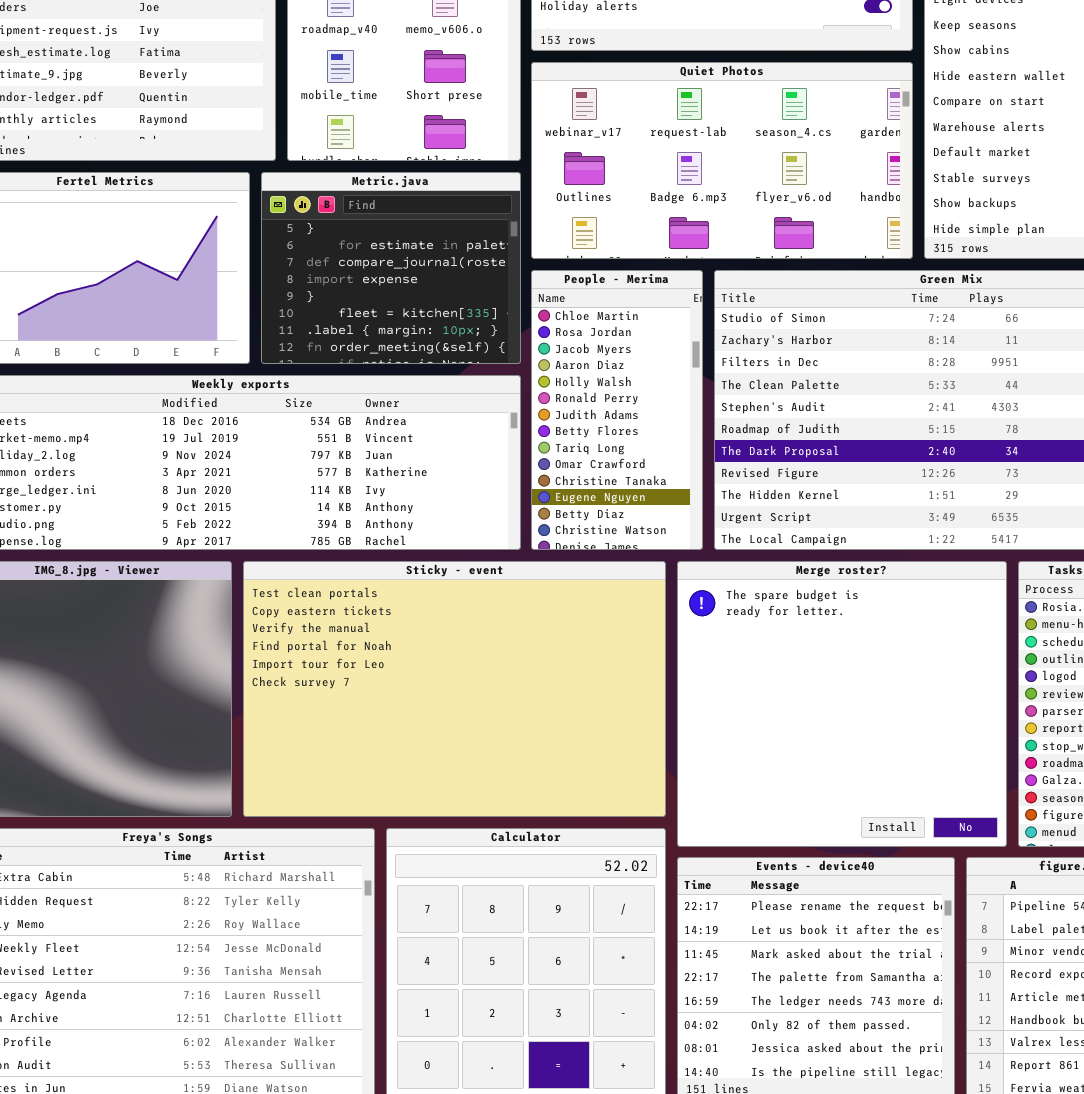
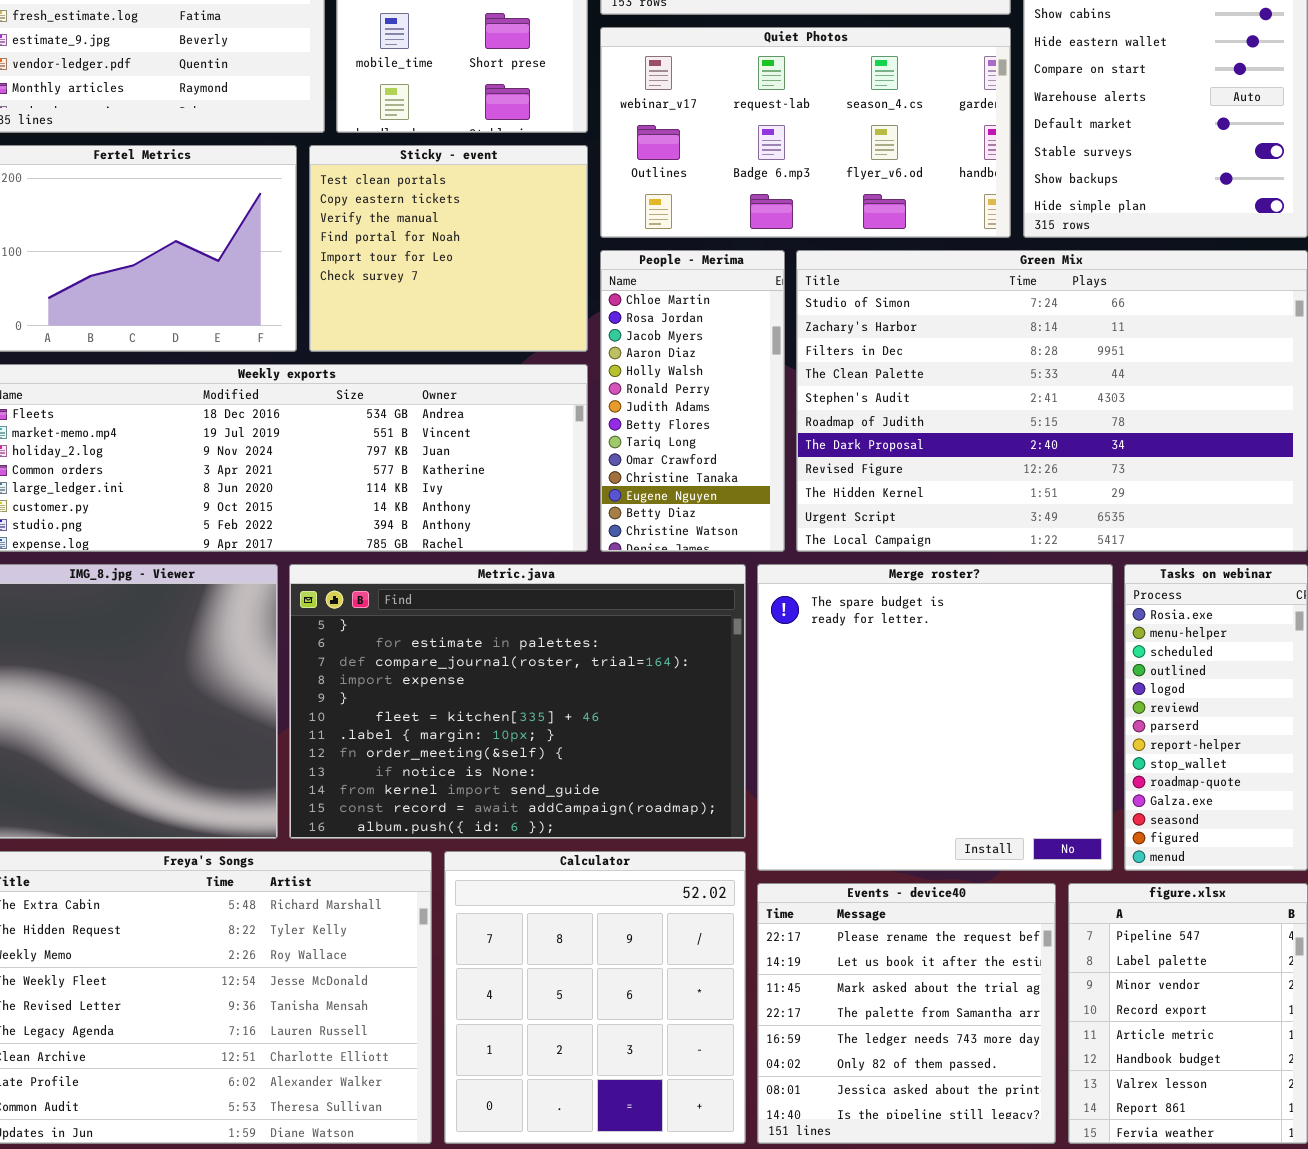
Metric.java: [261,172,521,364] -> [289,564,746,839], moved, resized
Sticky - event: [243,561,666,817] -> [309,145,588,352], moved, resized

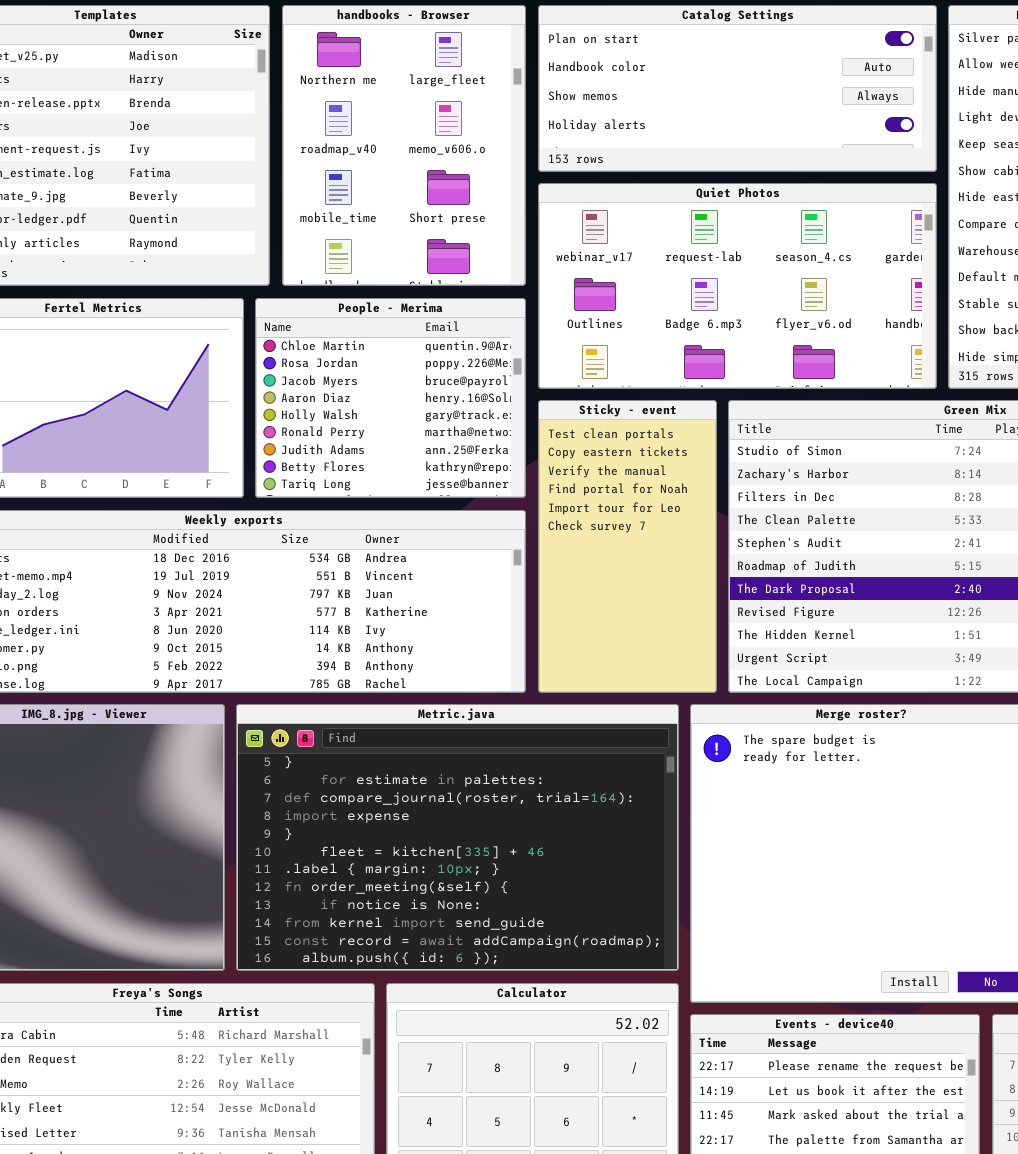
Sticky - event: [309,145,588,352] -> [538,400,717,693], moved, resized
People - Merima: [600,250,785,552] -> [255,298,526,498], moved, resized

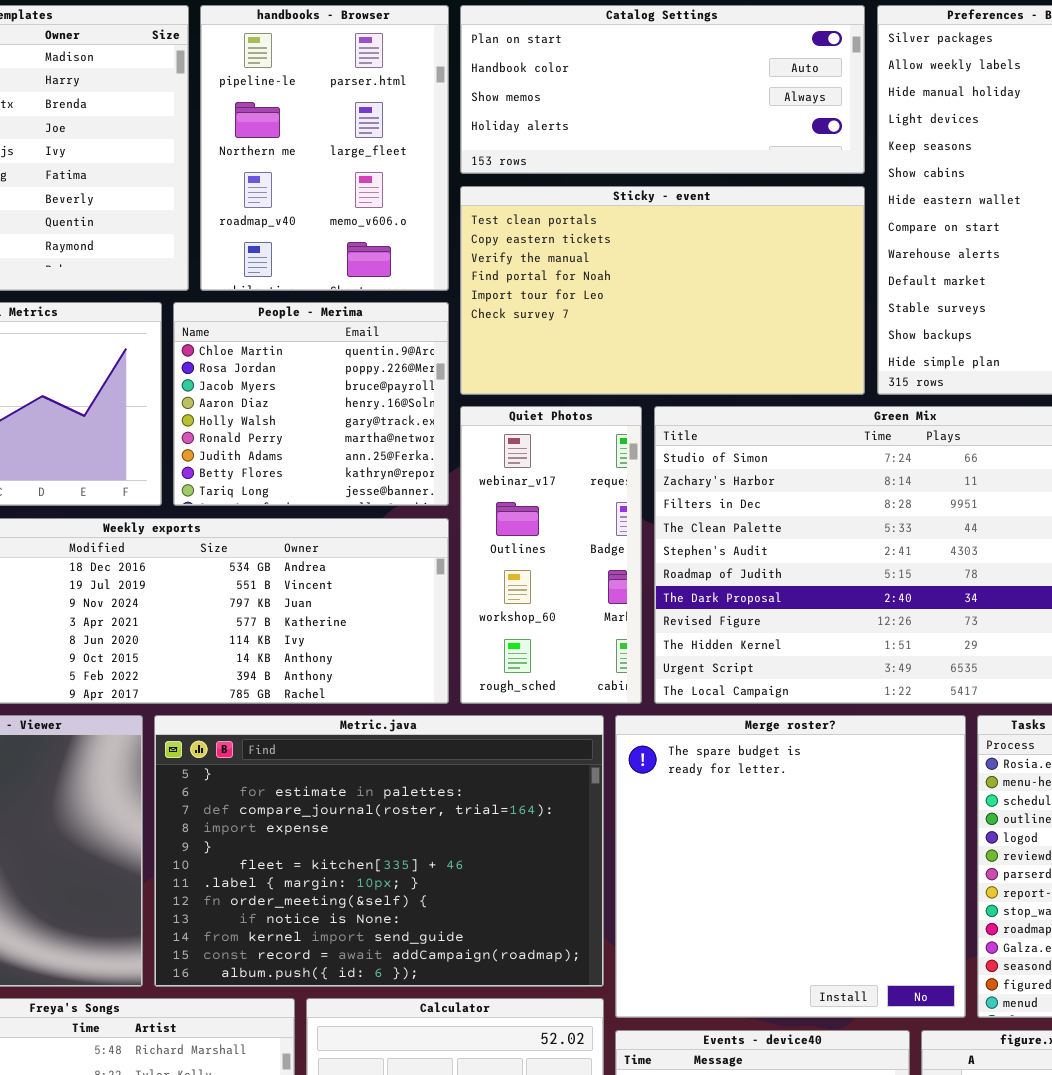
handbooks - Browser: [282,5,526,286] -> [200,5,449,291], scrolled up 1 row
Quiet Photos: [538,183,937,389] -> [460,406,642,704], moved, resized
Sticky - event: [538,400,717,693] -> [460,186,865,395], moved, resized

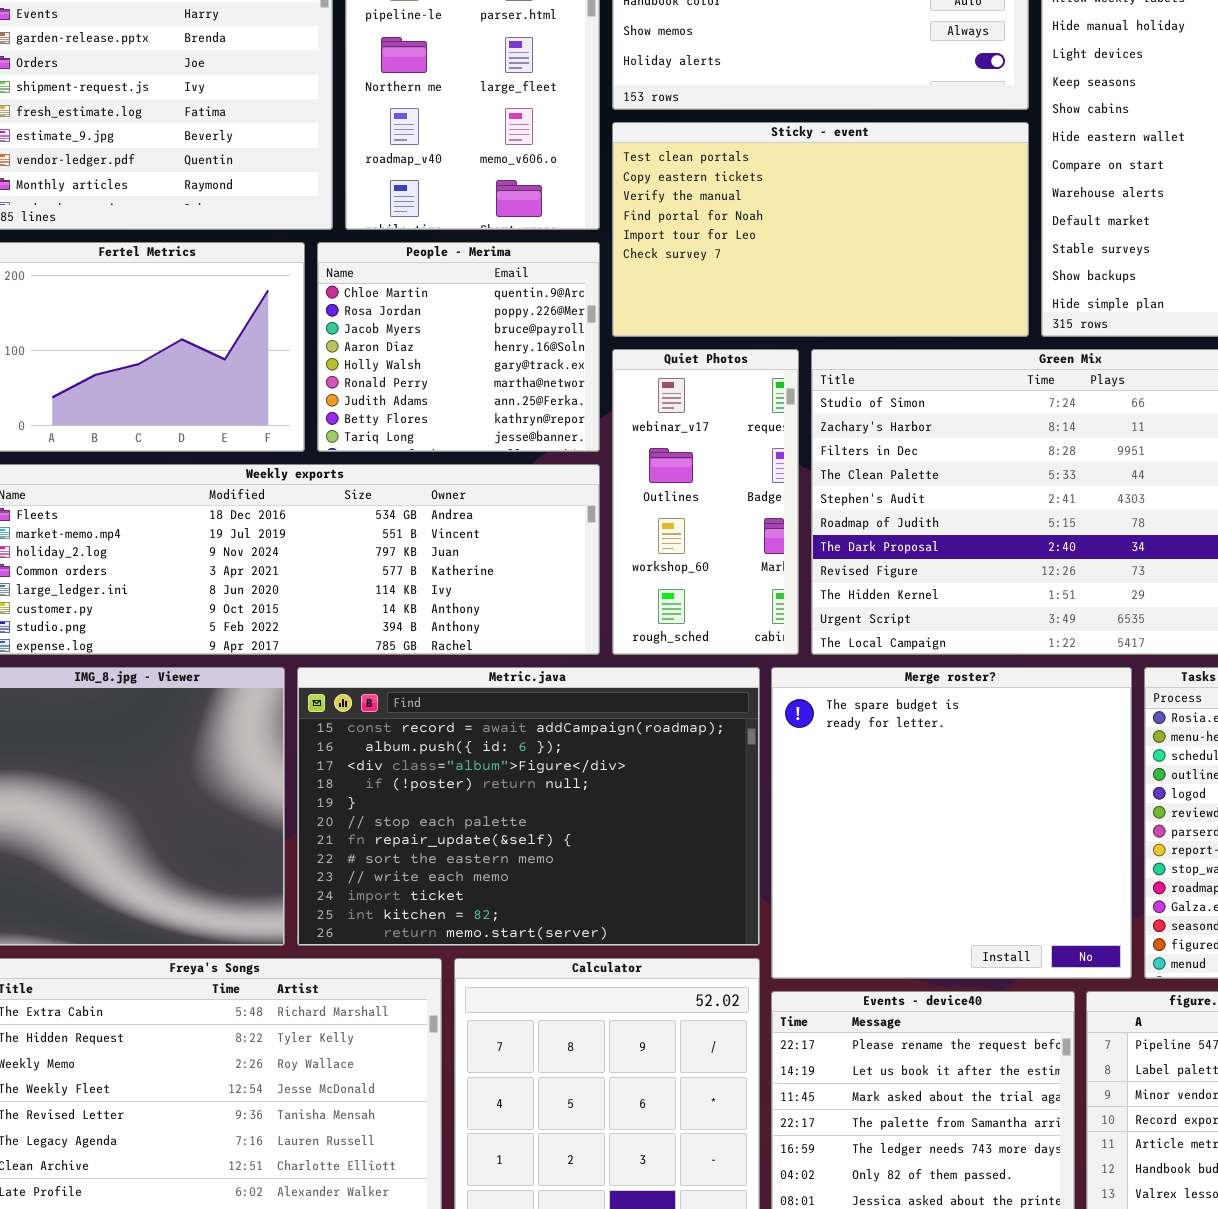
Metric.java: [154,715,604,987] -> [297,667,760,946], scrolled down 10 rows

